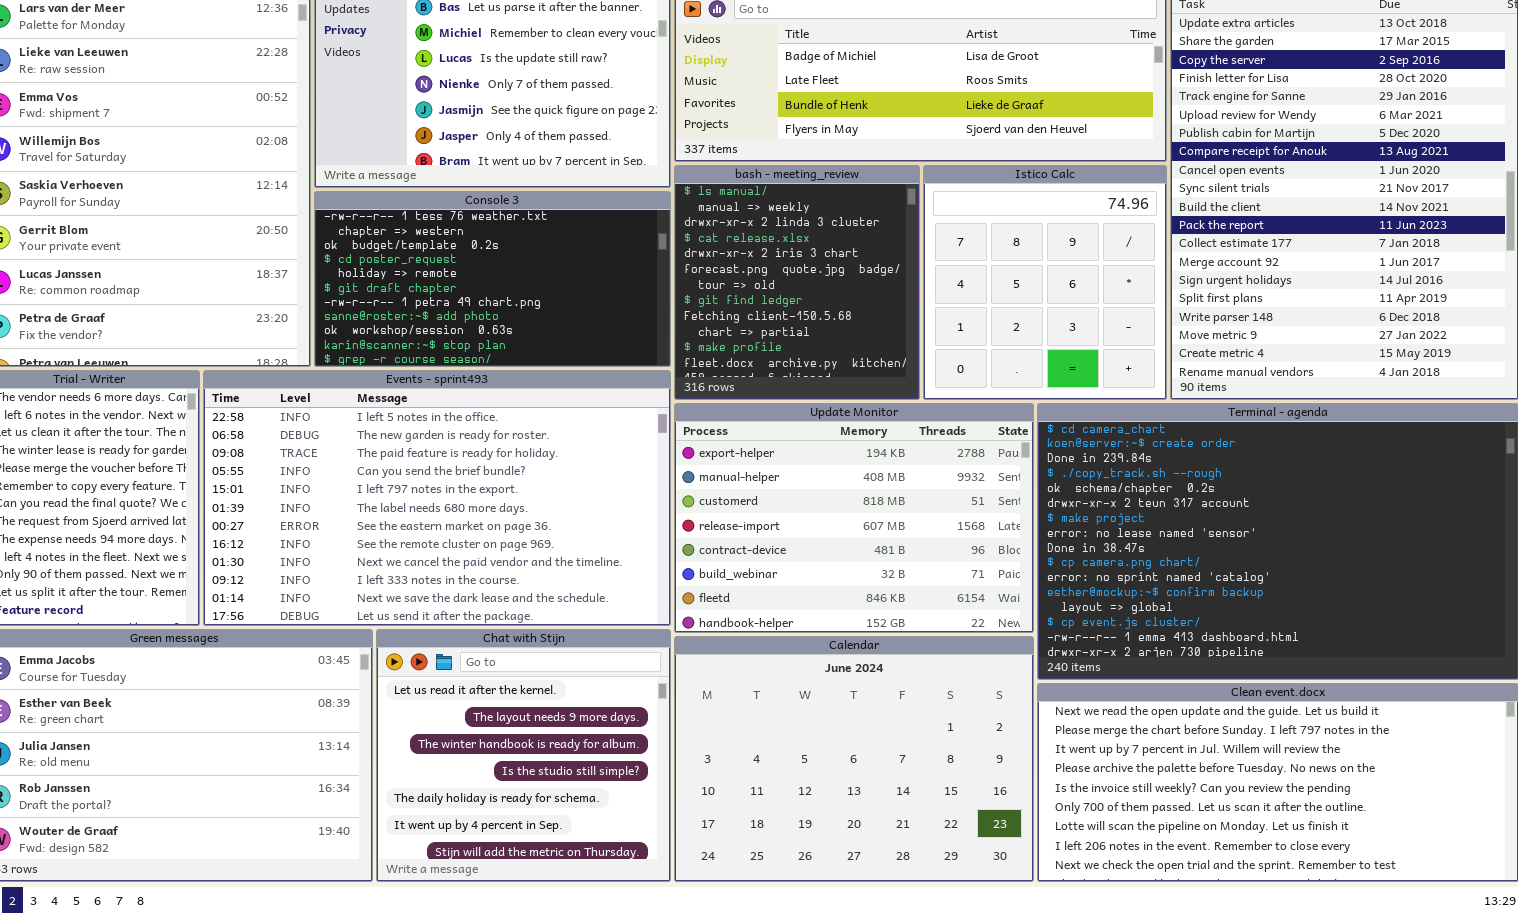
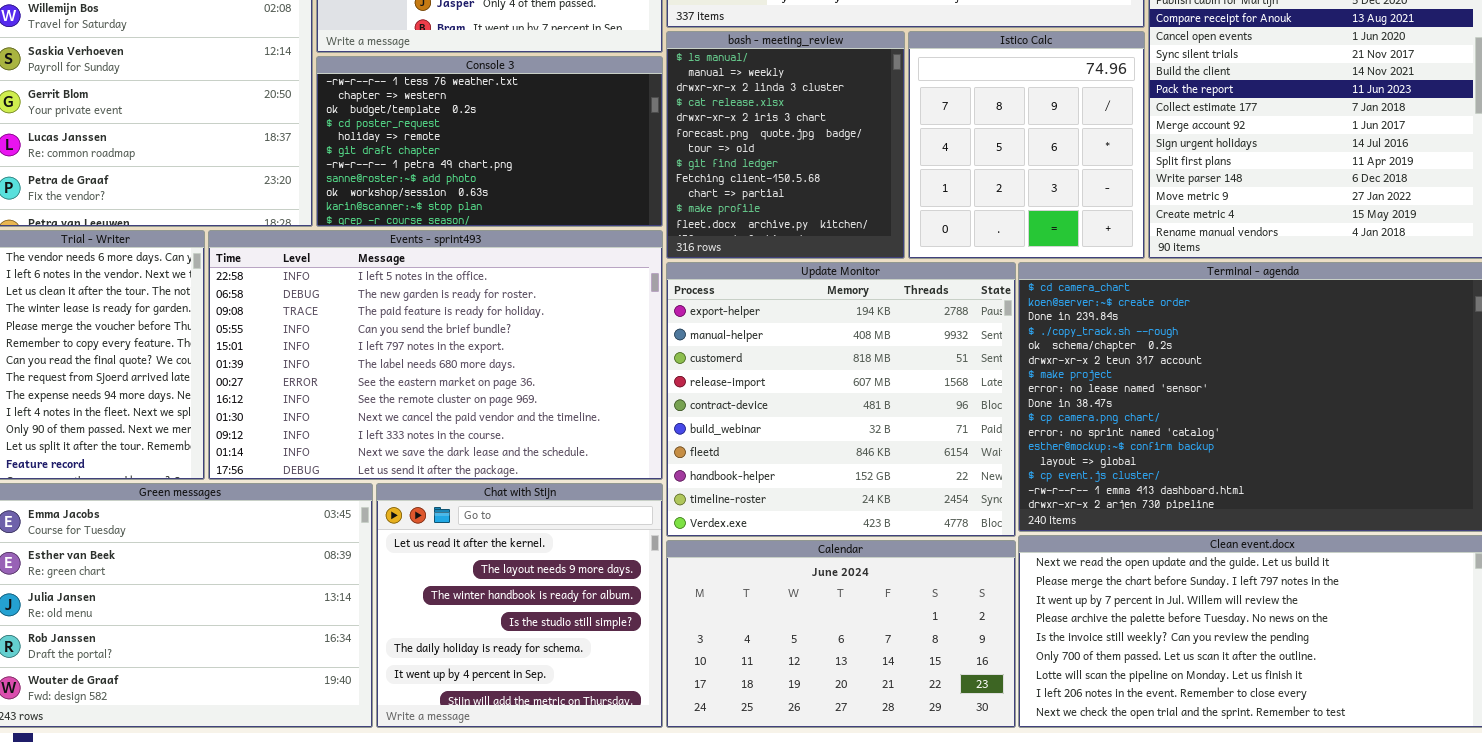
Update Monitor: [674,403,1034,633] -> [666,262,1016,537], resized
Calendar: [674,636,1034,882] -> [666,540,1016,728], resized

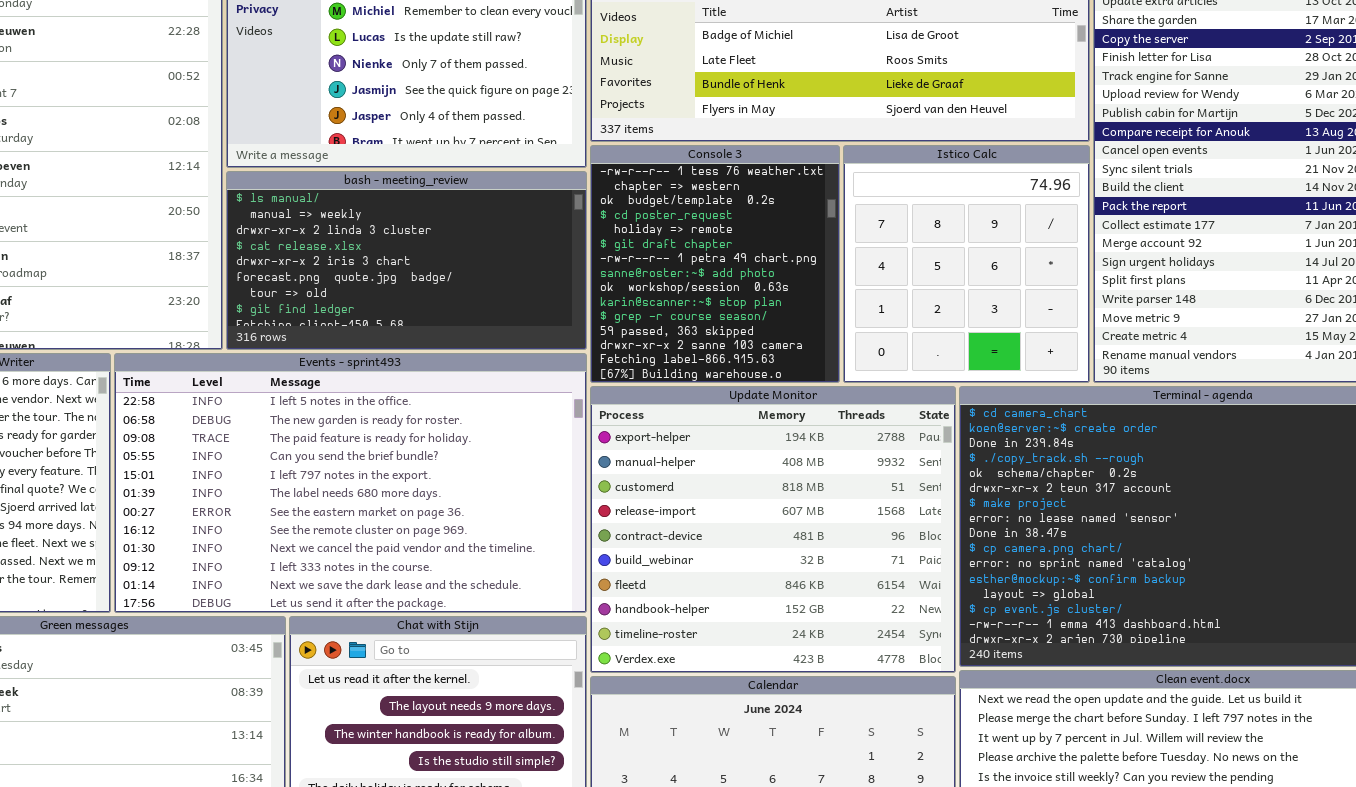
bash - meeting_review: [666,31,905,259] -> [226,171,587,350], moved, resized
Console 3: [316,56,663,227] -> [590,145,840,383], moved, resized

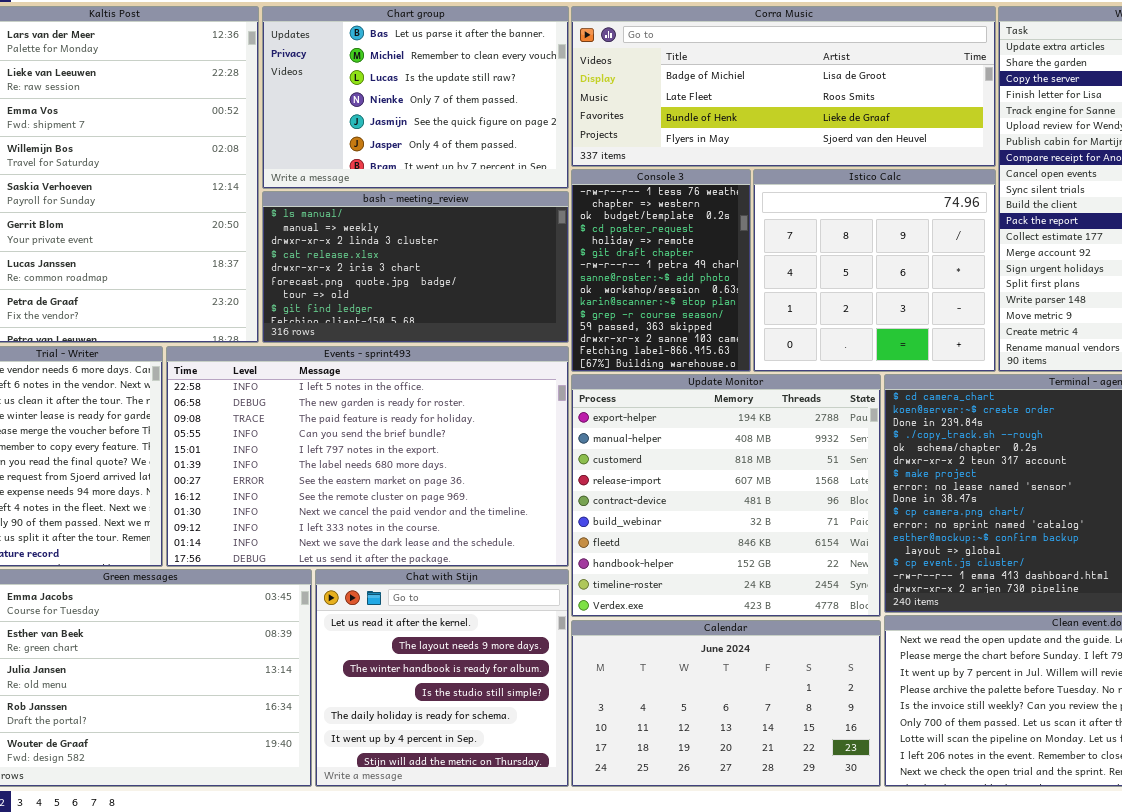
Console 3: [590,145,840,383] -> [571,169,751,372], resized
Istico Calc: [843,145,1090,383] -> [753,169,996,372], resized

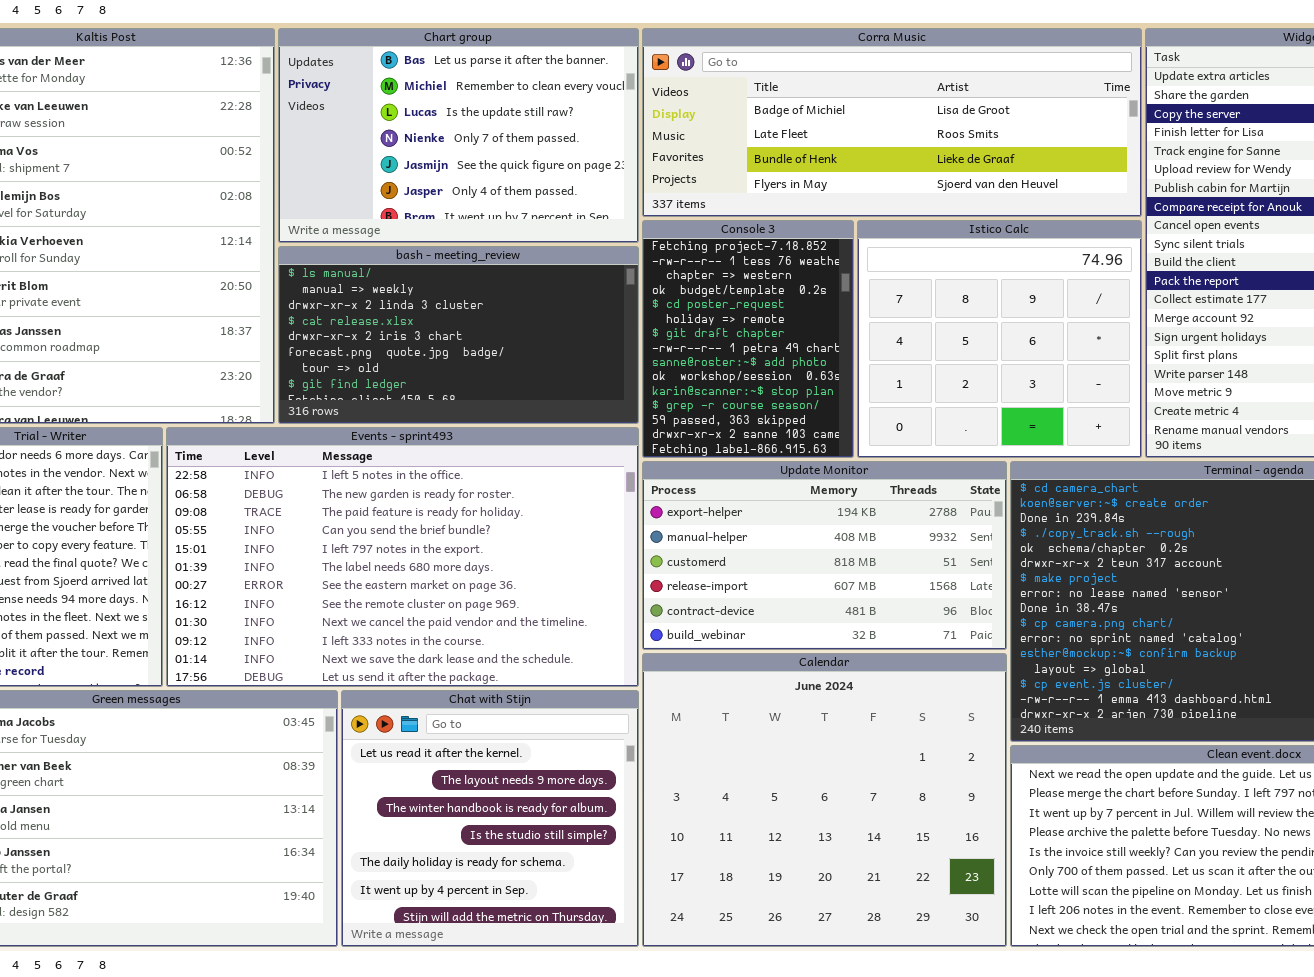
Console 3: [571,169,751,372] -> [642,220,854,458], scrolled up 1 row
Update Monitor: [571,374,881,617] -> [642,461,1007,650], resized
Calendar: [571,620,881,787] -> [642,653,1007,947], resized

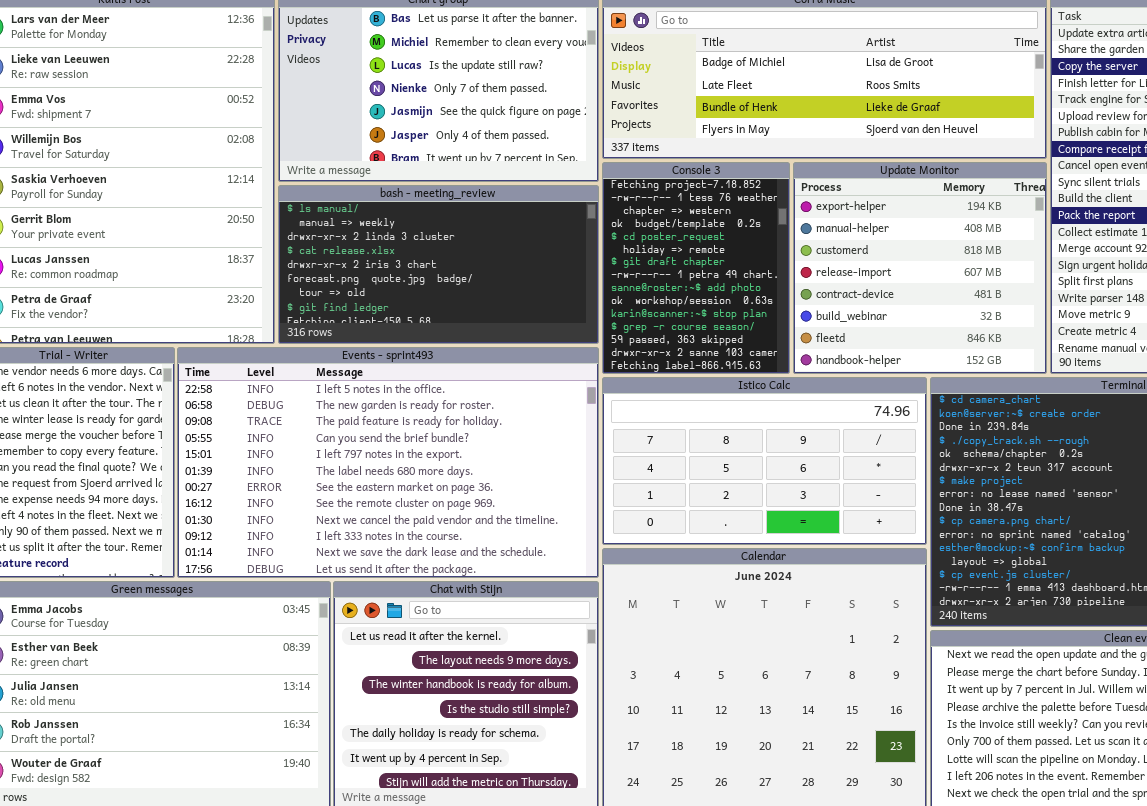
Istico Calc: [857,220,1142,458] -> [602,377,927,545], moved, resized
Update Monitor: [642,461,1007,650] -> [793,162,1047,374], moved, resized

